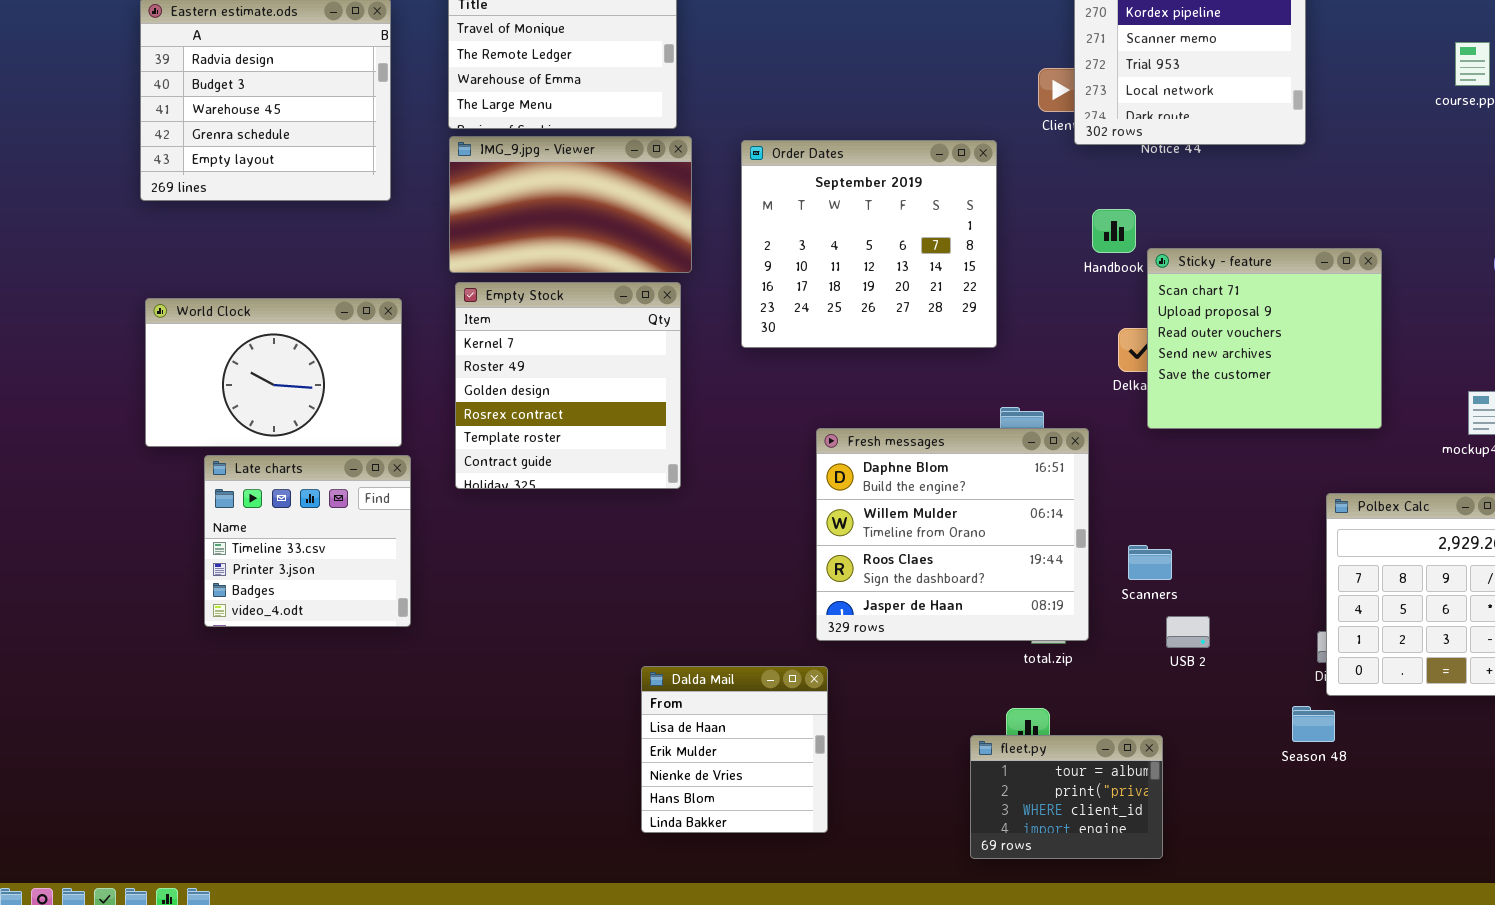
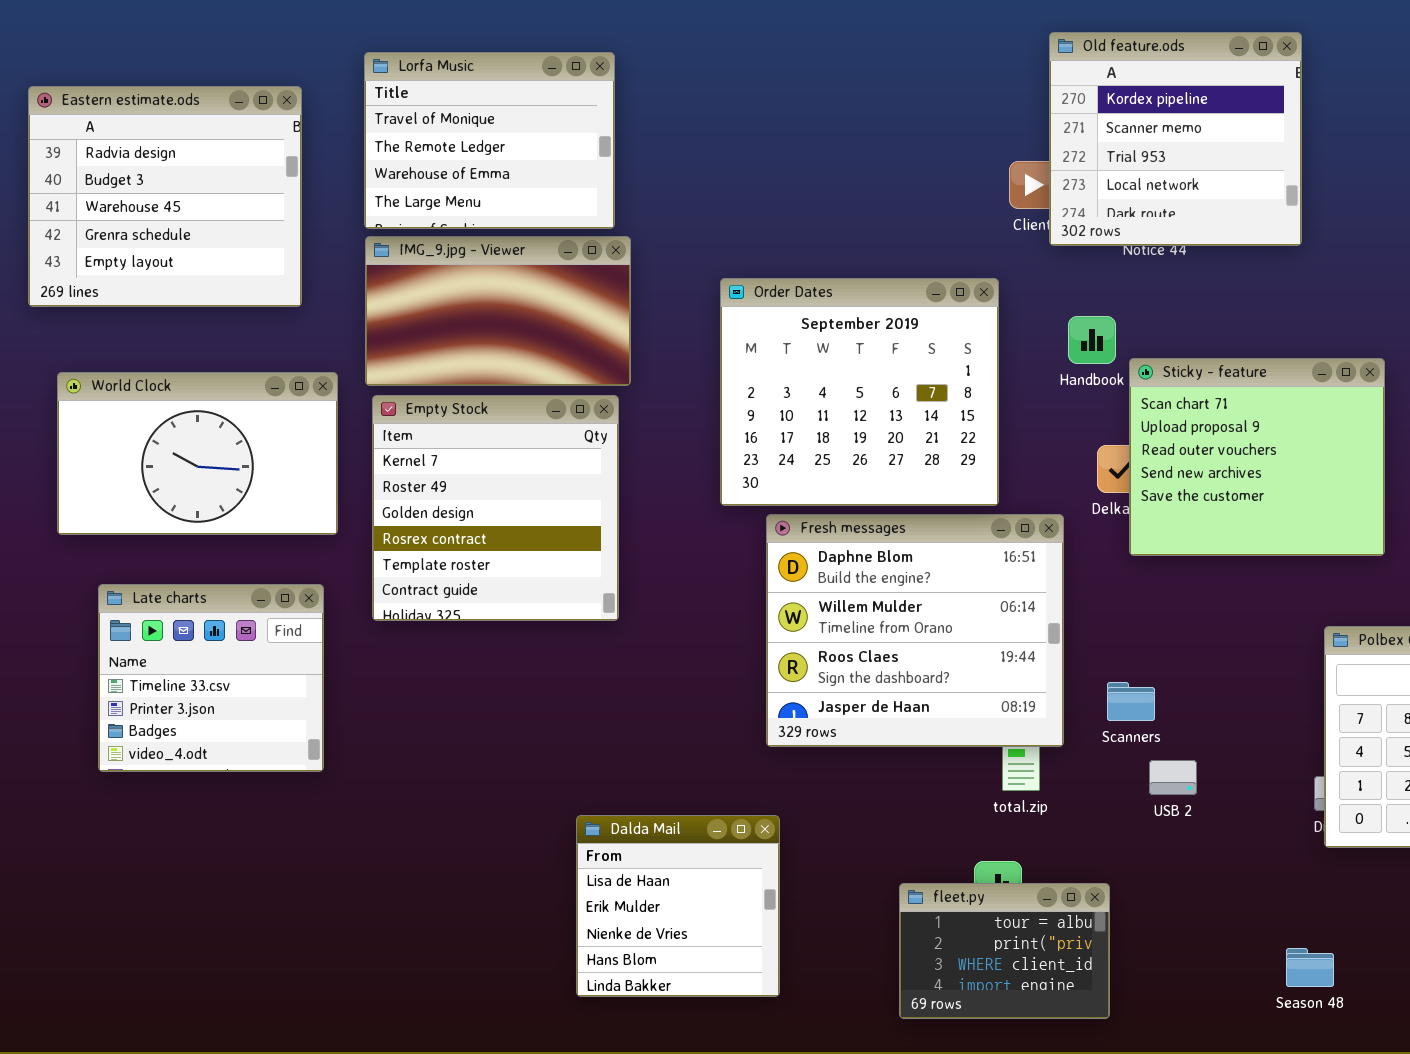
Order Dates: [741,140,997,348] -> [720,278,999,506], moved
World Clock: [145,298,402,447] -> [57,372,338,535], moved
Fresh messages: [816,428,1089,641] -> [766,514,1064,747], moved
Season 48: [1292,706,1335,742] -> [1286,948,1334,987], moved
fleet.py: [970,735,1163,859] -> [899,883,1110,1019], moved

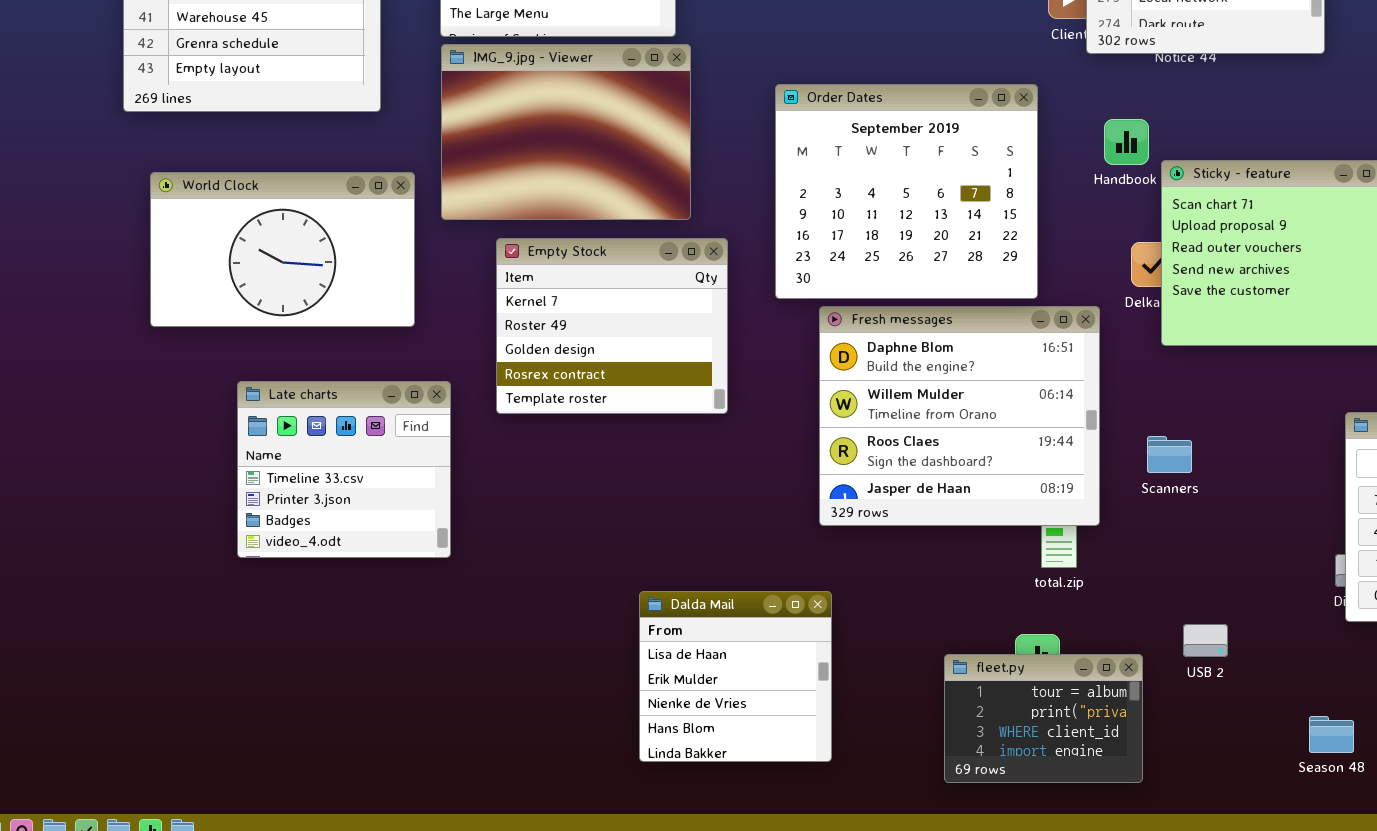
IMG_9.jpg - Viewer: [365,236,631,386] -> [441,44,691,220], resized
Empty Stock: [372,395,619,621] -> [496,238,728,414], moved, resized
Late charts: [98,584,324,772] -> [237,381,451,558], moved
Scanners: [1107,682,1155,721] -> [1147,436,1192,473], moved
USB 2: [1149,760,1197,795] -> [1183,624,1228,657], moved

